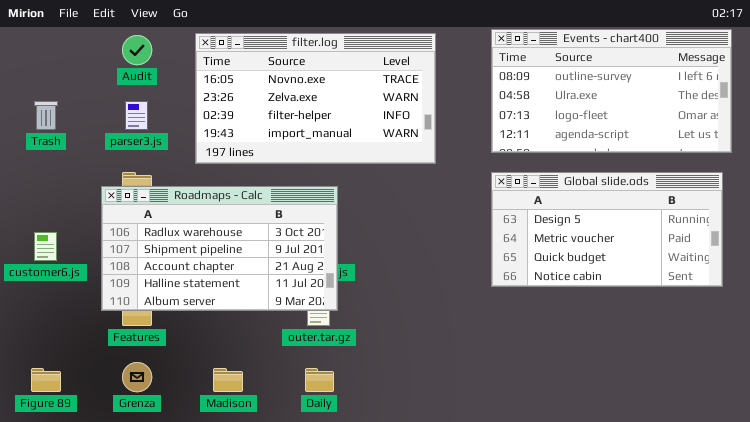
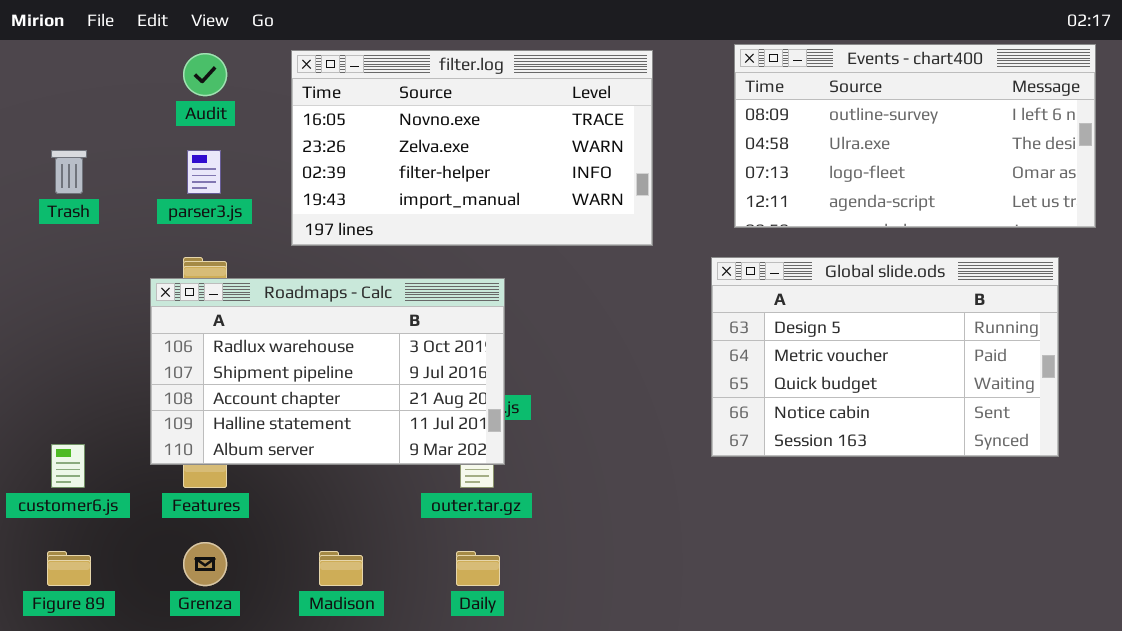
Global slide.ods: [491,172,723,287] -> [711,257,1059,457], moved, resized
customer6.js: [34,232,57,261] -> [51,444,85,488], moved

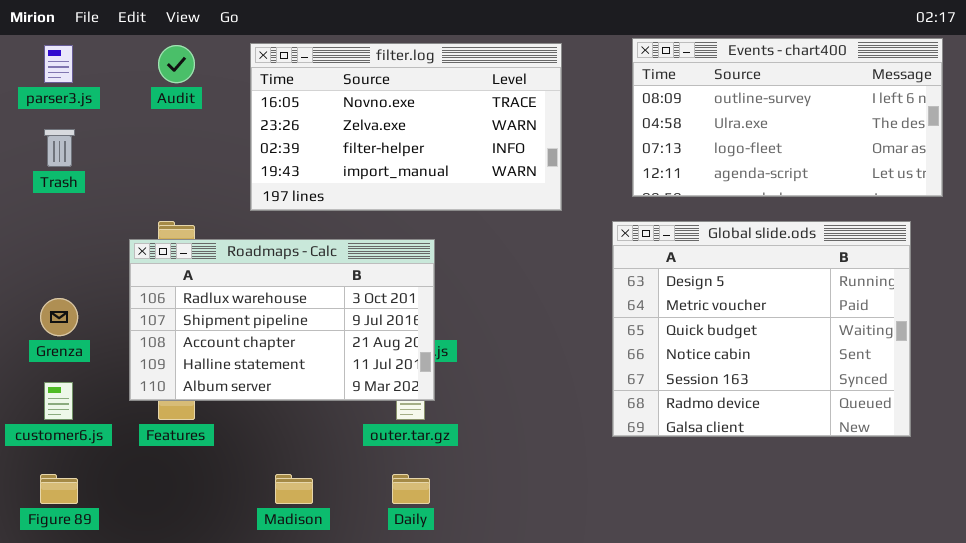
parser3.js: [187,150,221,194] -> [44,45,73,83], moved
Global slide.ods: [711,257,1059,457] -> [612,221,911,437], resized
Grenza: [183,542,227,586] -> [40,298,78,336], moved

